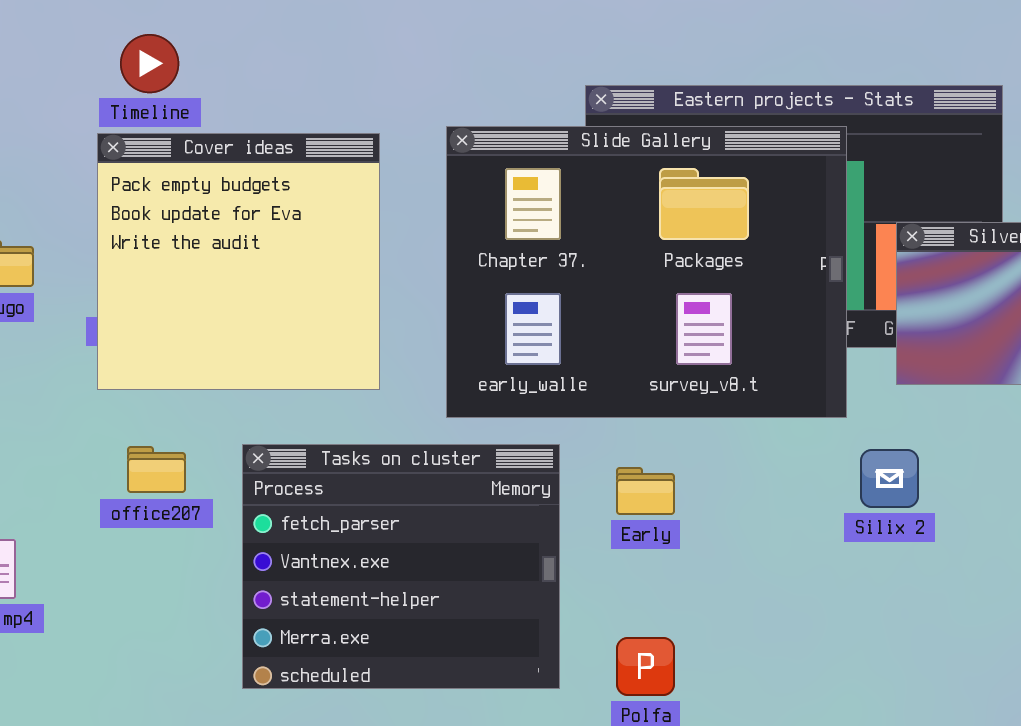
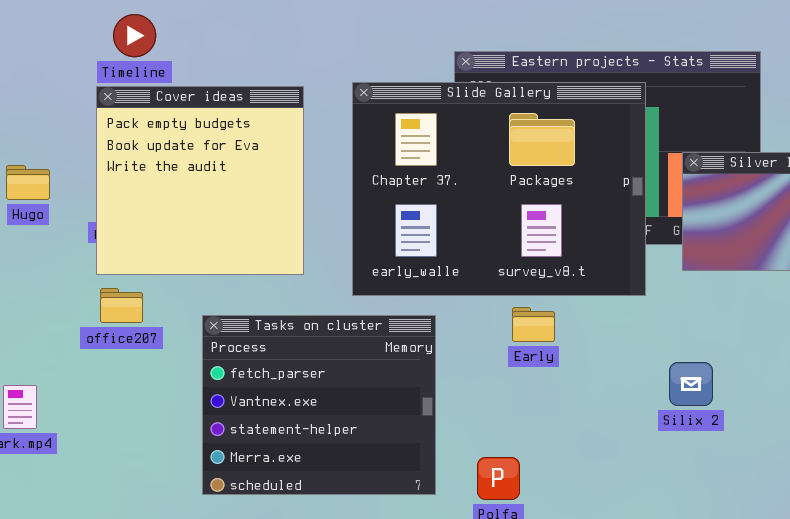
office207: [127,446,186,493] -> [100,288,143,323], moved
Silix 2: [860,449,919,508] -> [669,362,713,406], moved
Early: [616,467,675,515] -> [512,307,555,342], moved

